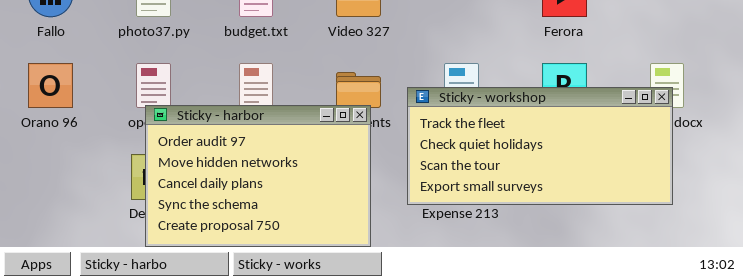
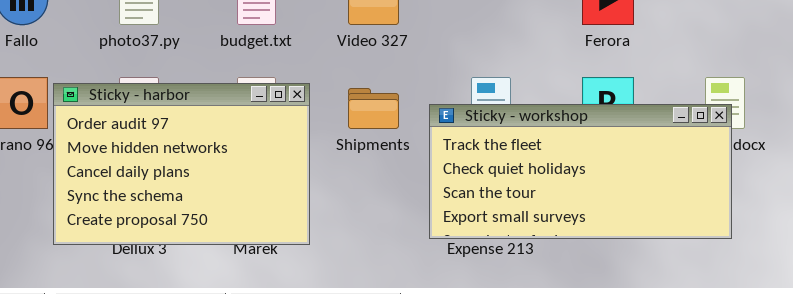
Sticky - harbor: [145,105,371,247] -> [53,83,310,245], moved

